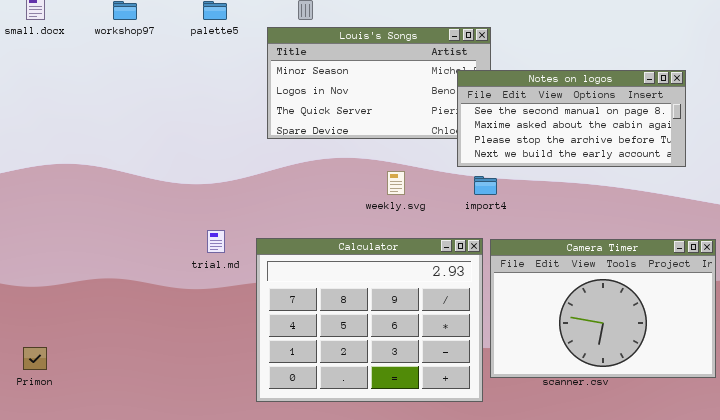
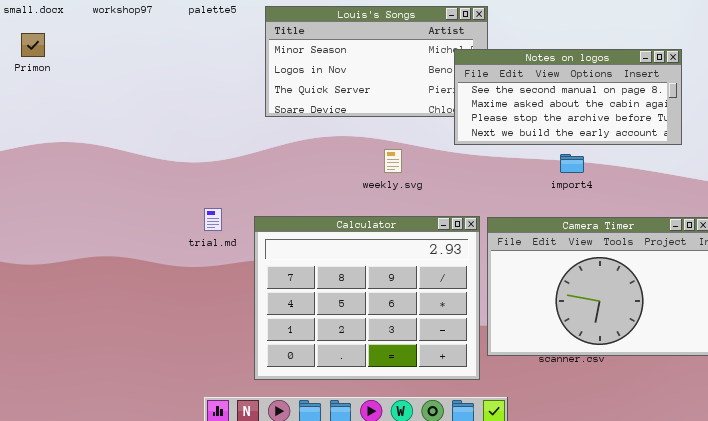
import4: [474,176,497,195] -> [560,154,584,173], moved
Primon: [23,347,47,370] -> [21,33,45,57], moved

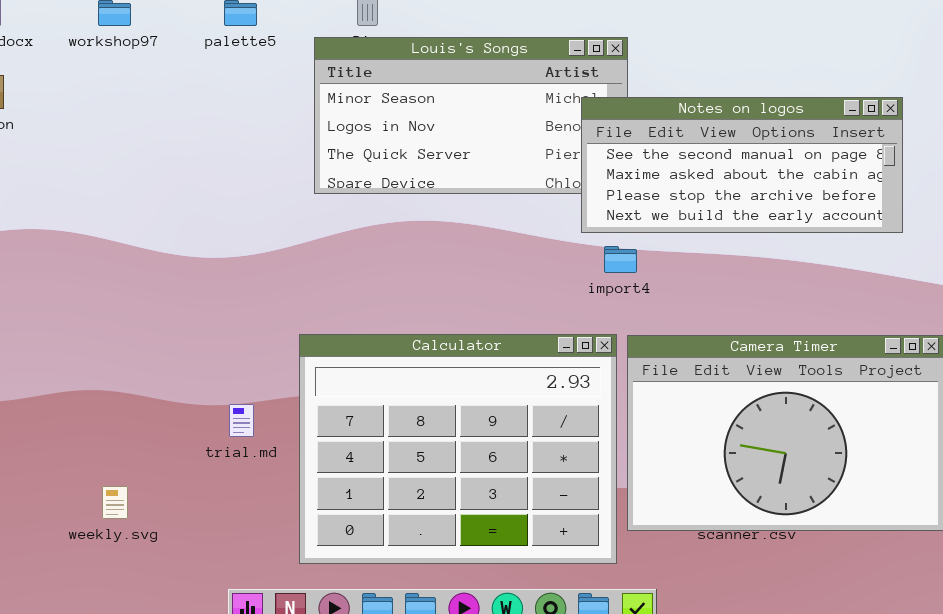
weekly.svg: [384,149,402,173] -> [102,486,128,519], moved
import4: [560,154,584,173] -> [604,246,637,273], moved
trial.md: [204,208,222,231] -> [229,404,254,437], moved

